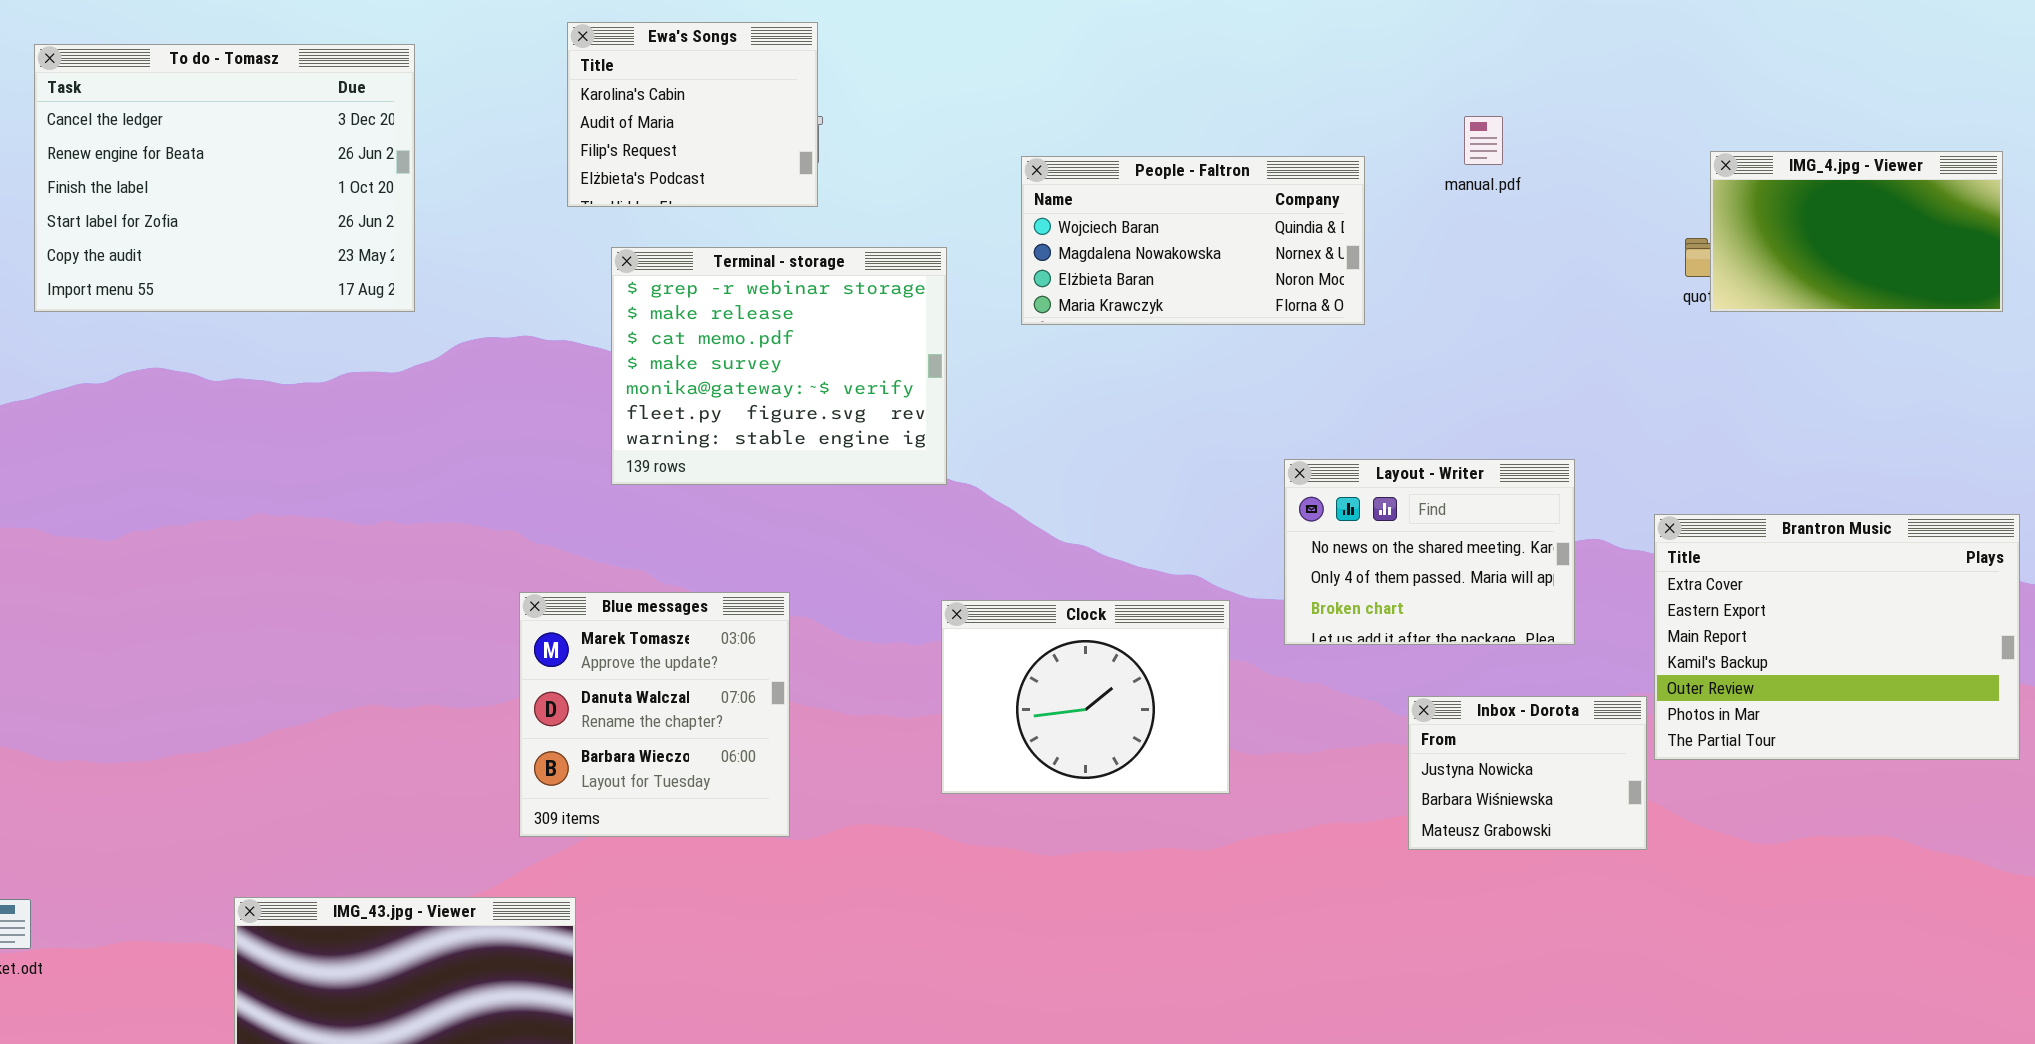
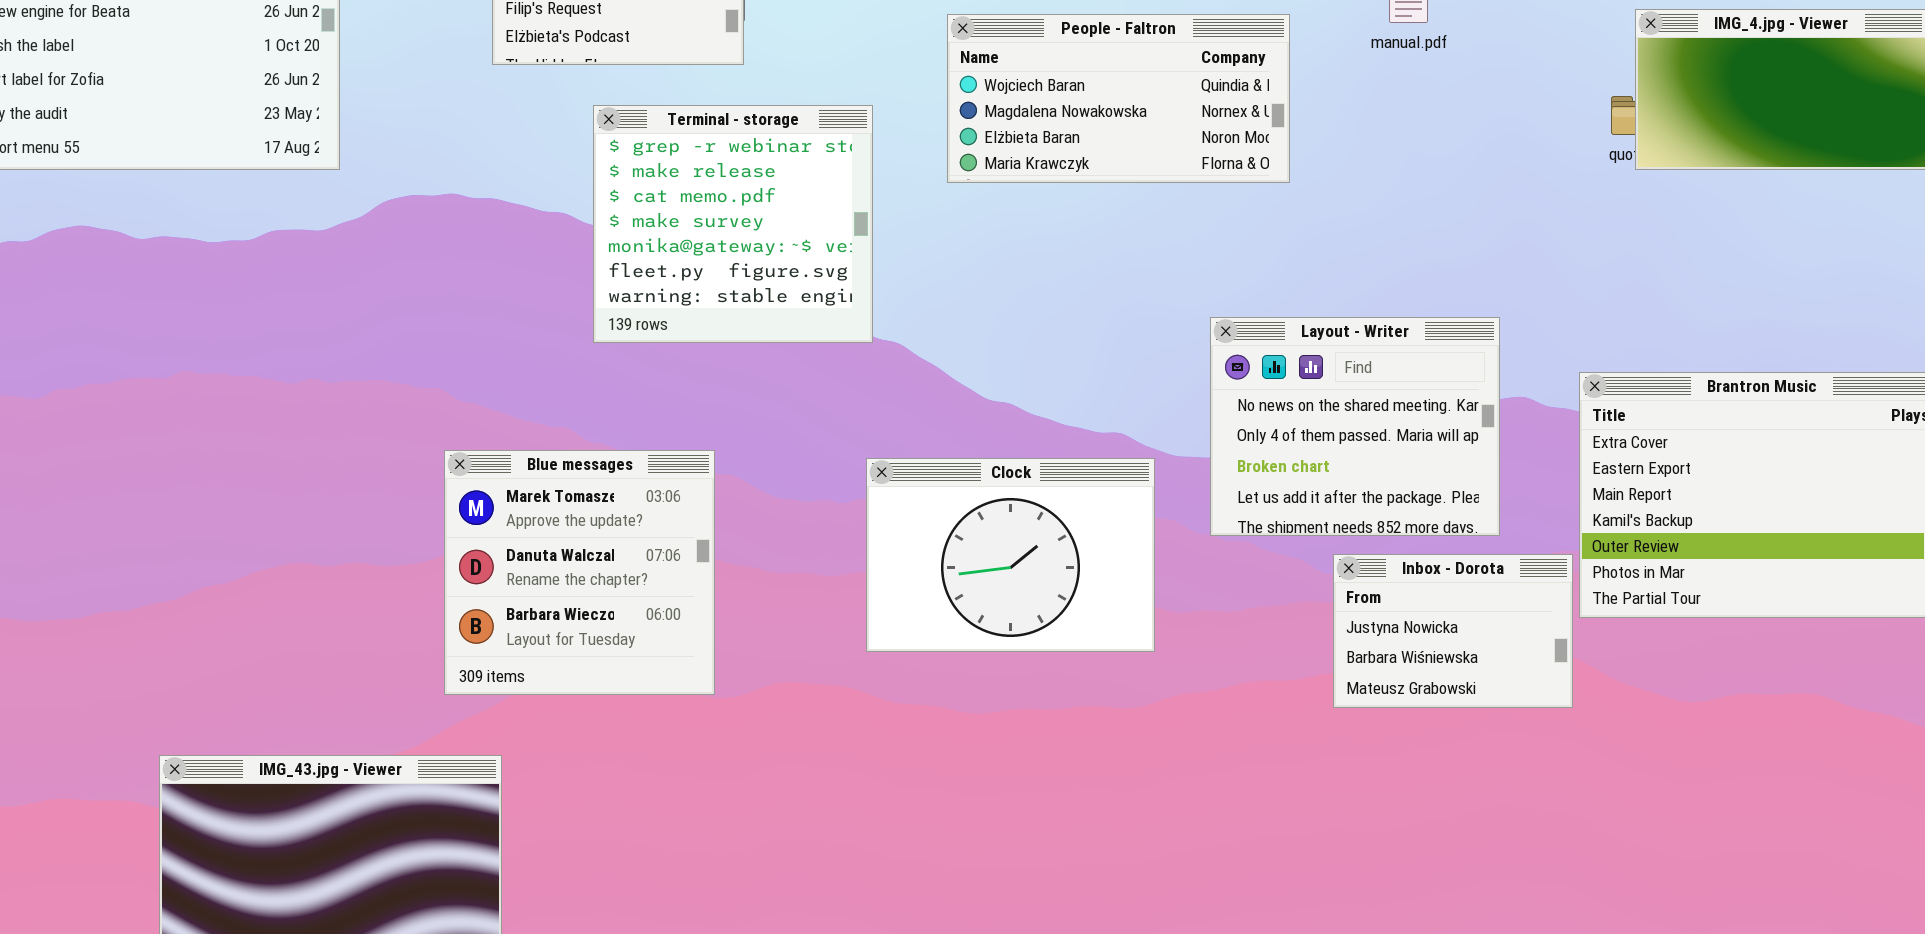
Terminal - storage: [611,247,947,485] -> [593,105,873,343], resized
Layout - Writer: [1284,459,1575,645] -> [1210,317,1500,536], resized

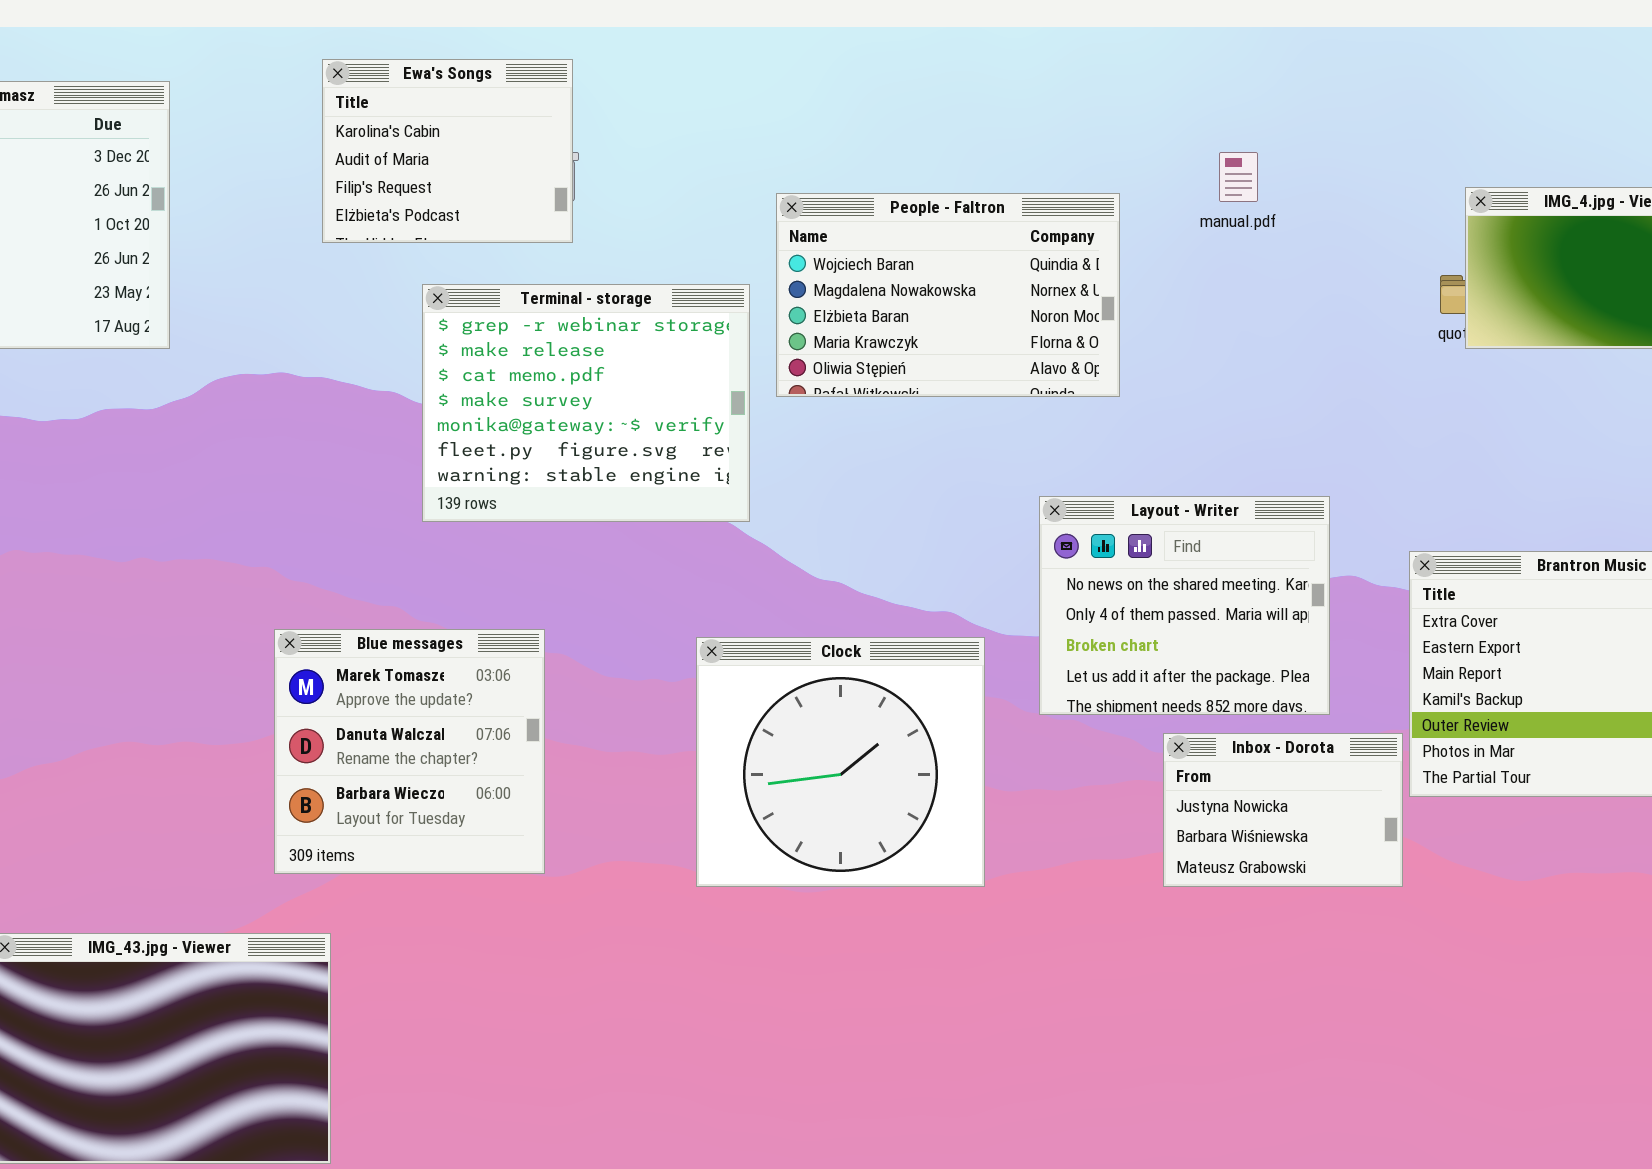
People - Faltron: [947,14,1290,183] -> [776,193,1120,397], resized
Terminal - storage: [593,105,873,343] -> [422,284,750,522], resized
Clock: [866,458,1155,652] -> [696,637,985,887], resized

